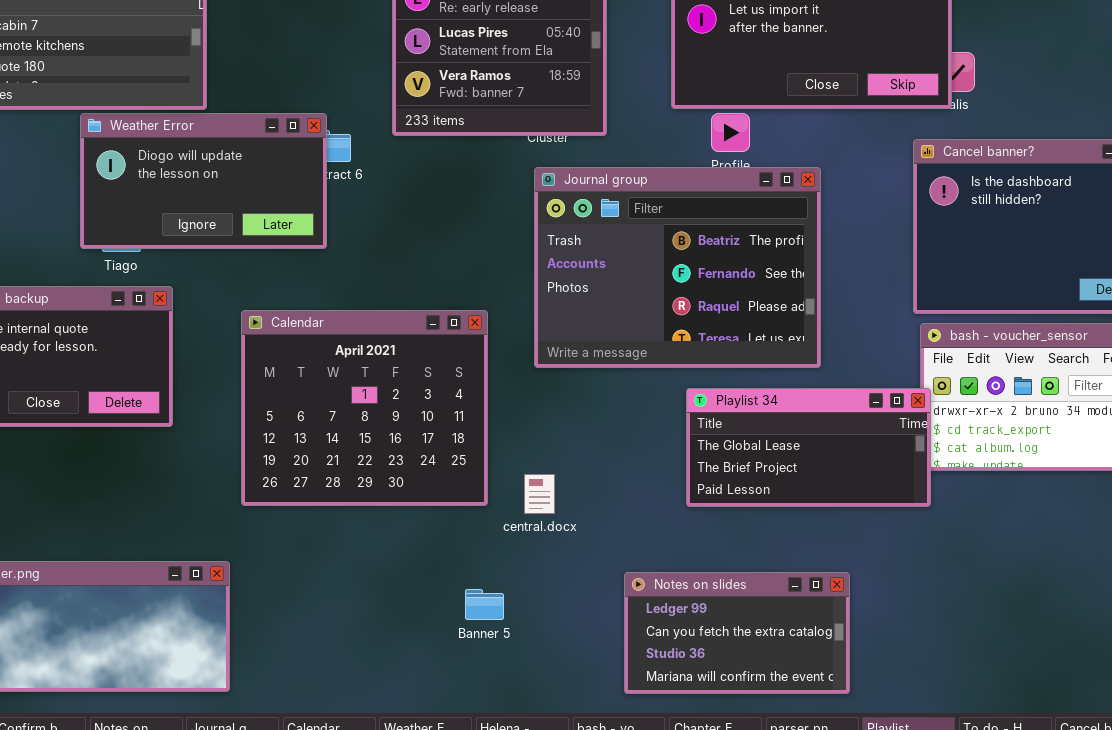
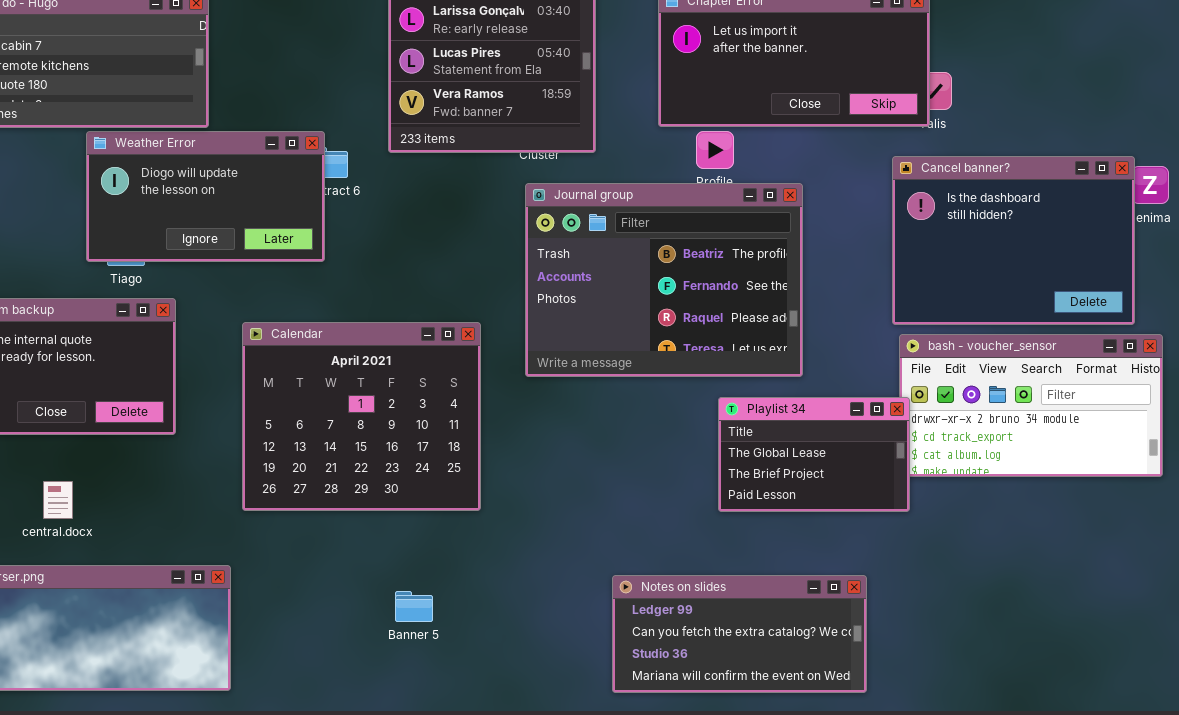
Playlist 34: [686,388,931,507] -> [718,397,910,512], resized
central.docx: [524,474,555,514] -> [43,481,73,519], moved
Notes on slides: [624,572,850,694] -> [612,575,867,693], resized
Banner 5: [465,589,504,620] -> [395,591,433,622], moved

